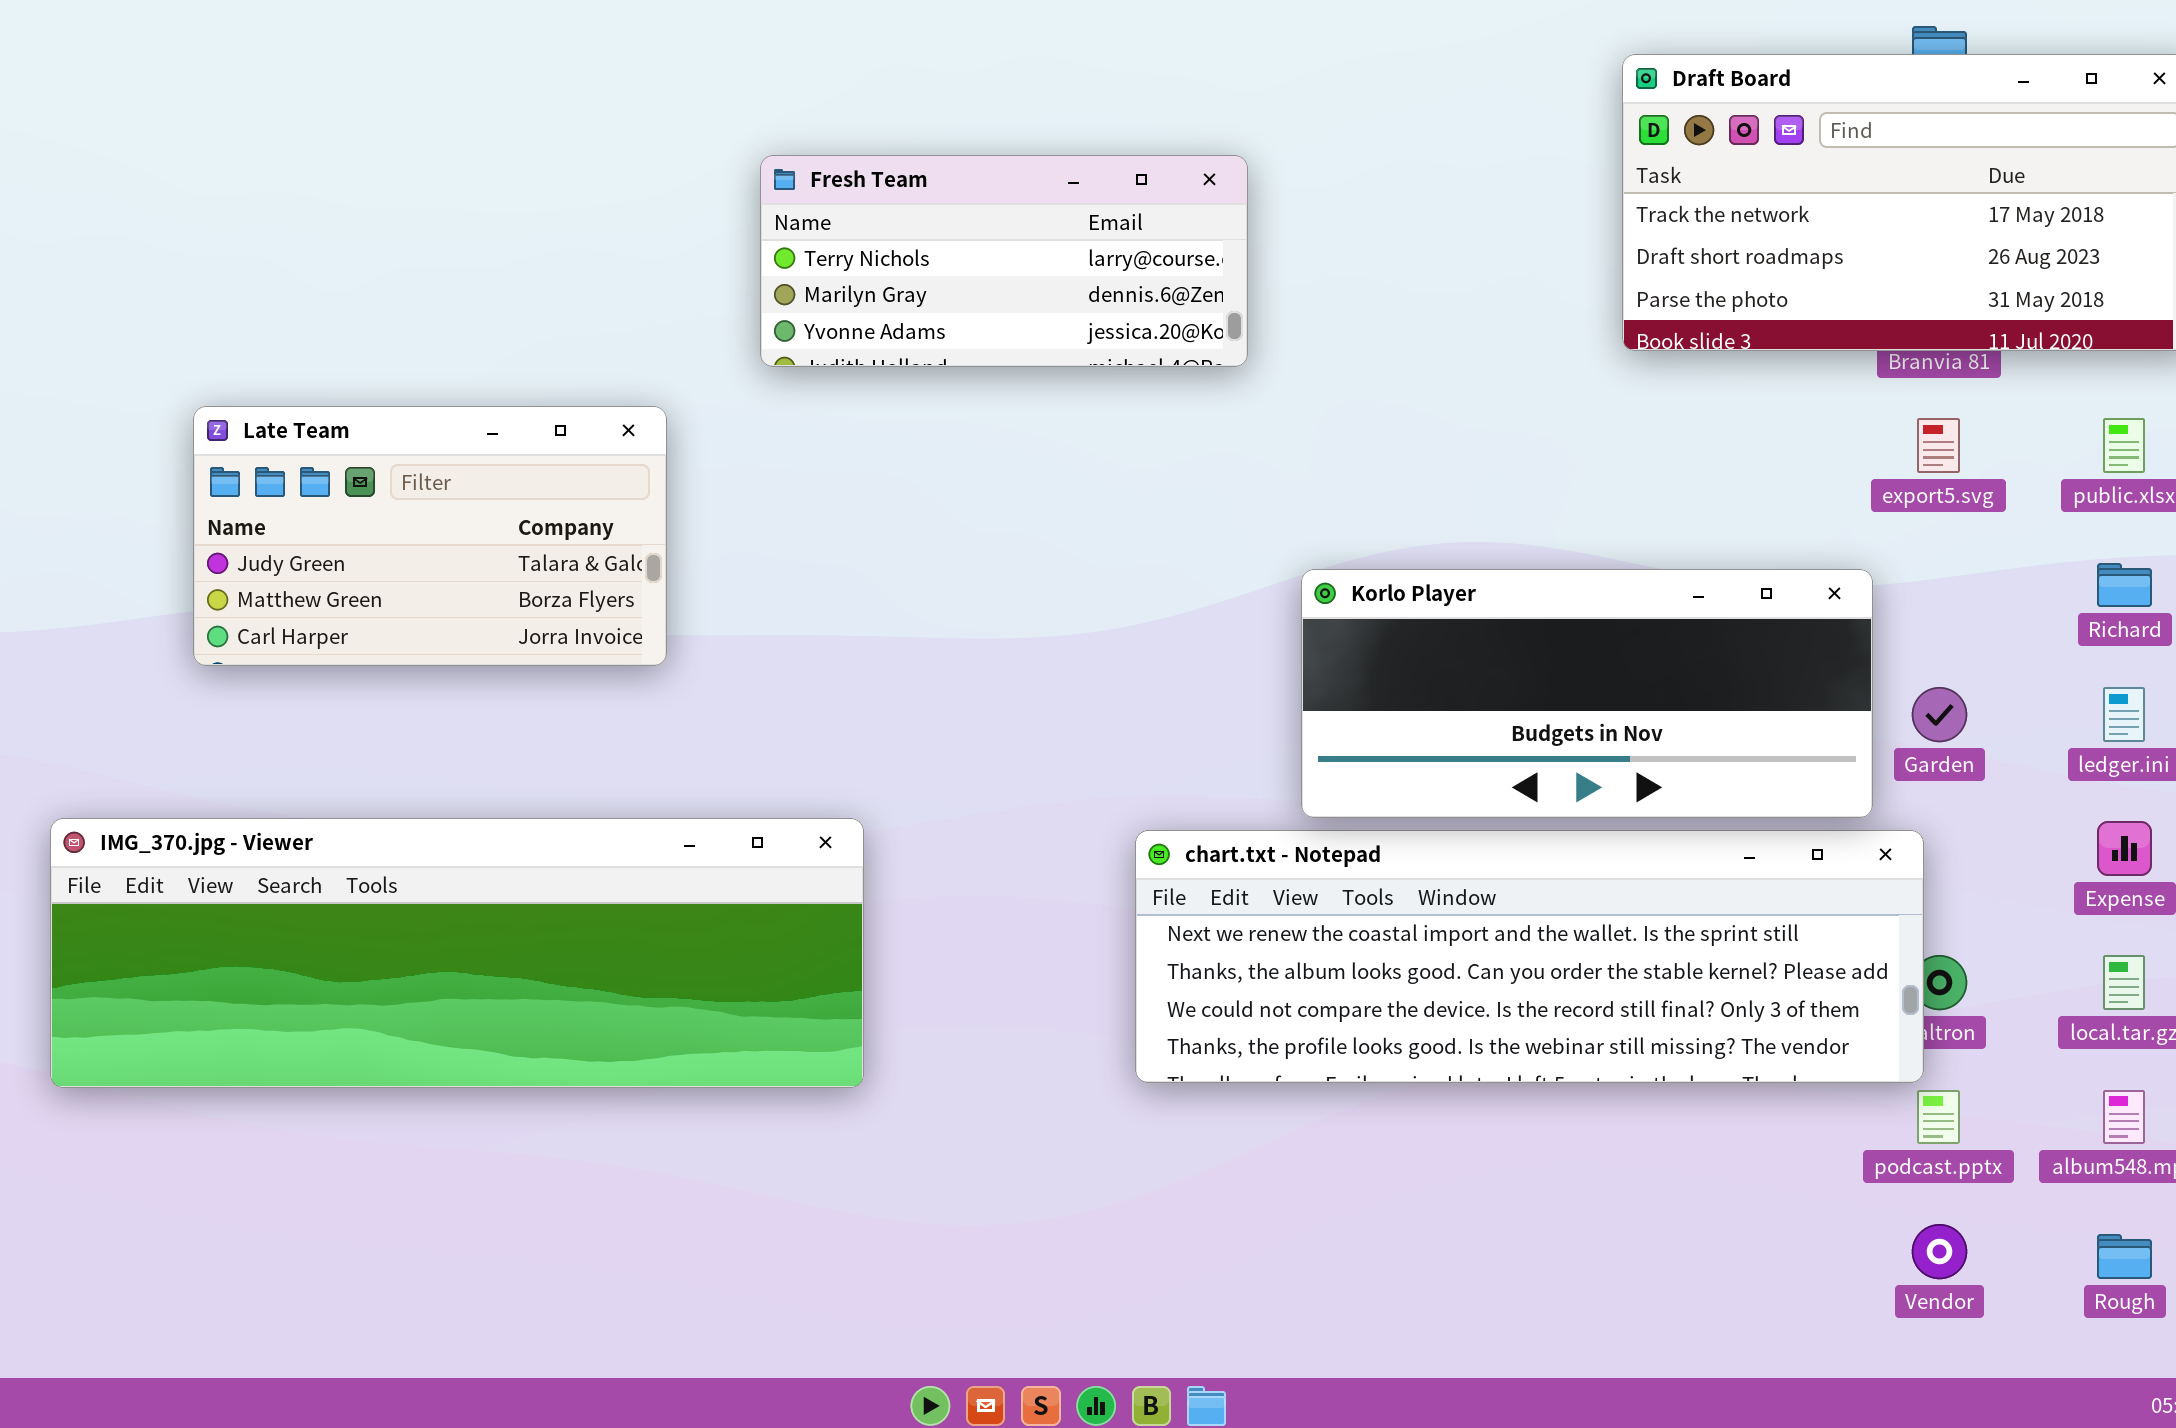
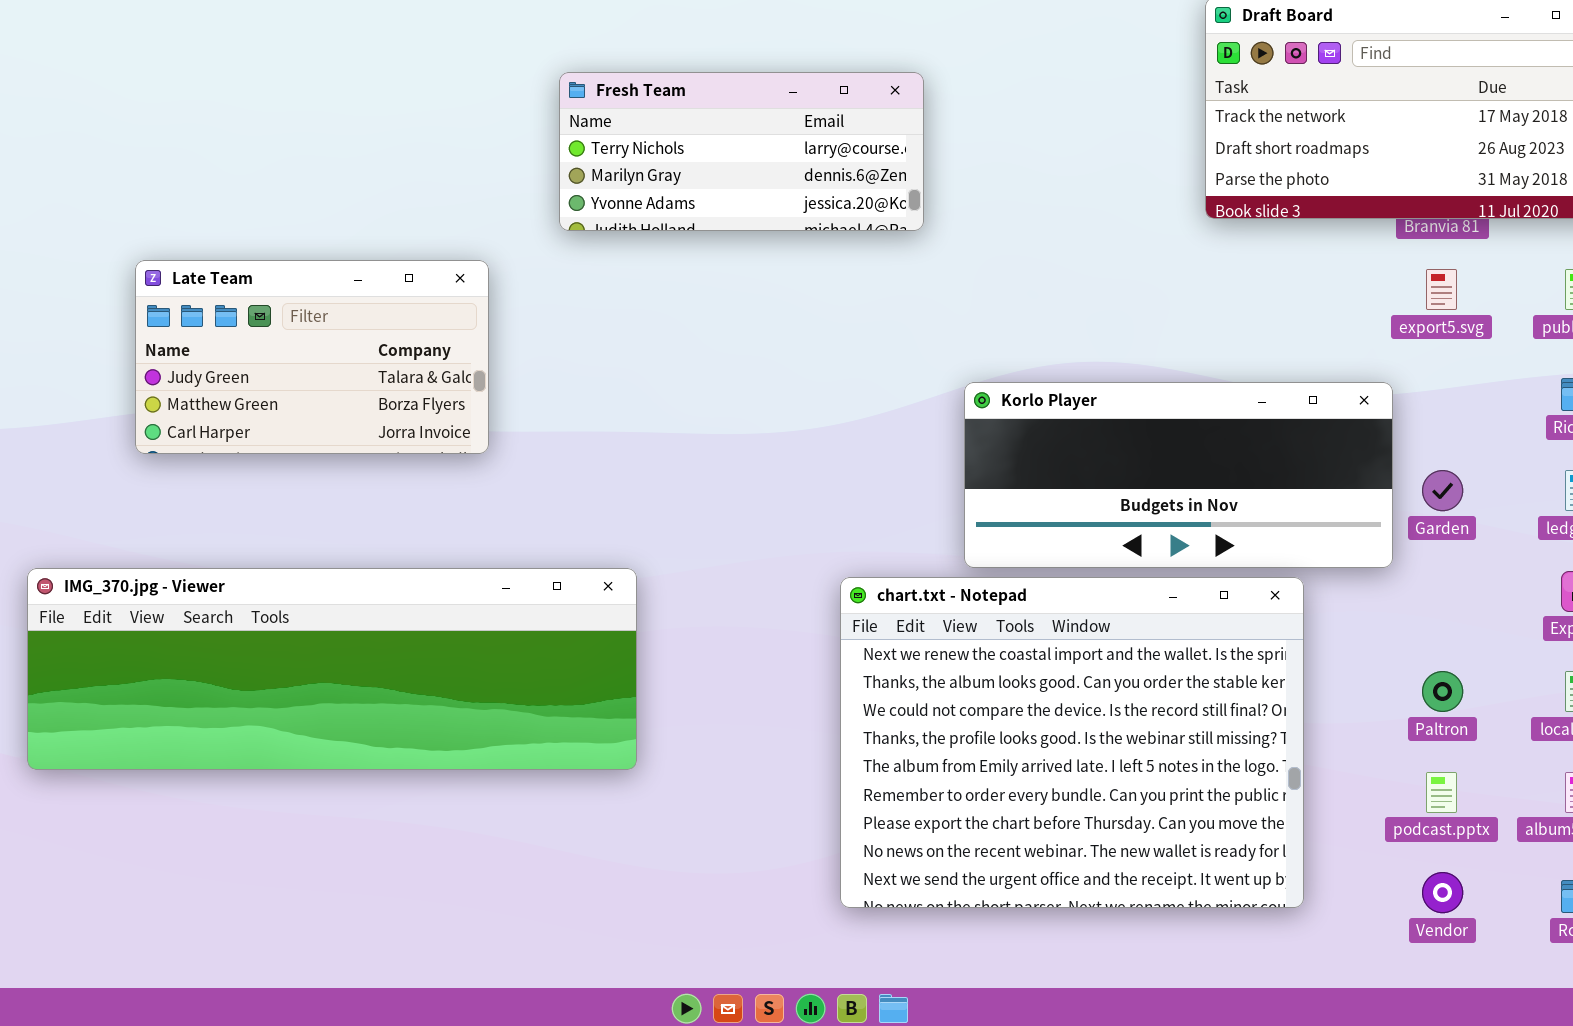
chart.txt - Notepad: [1135,830,1924,1083] -> [840,577,1304,908], resized

